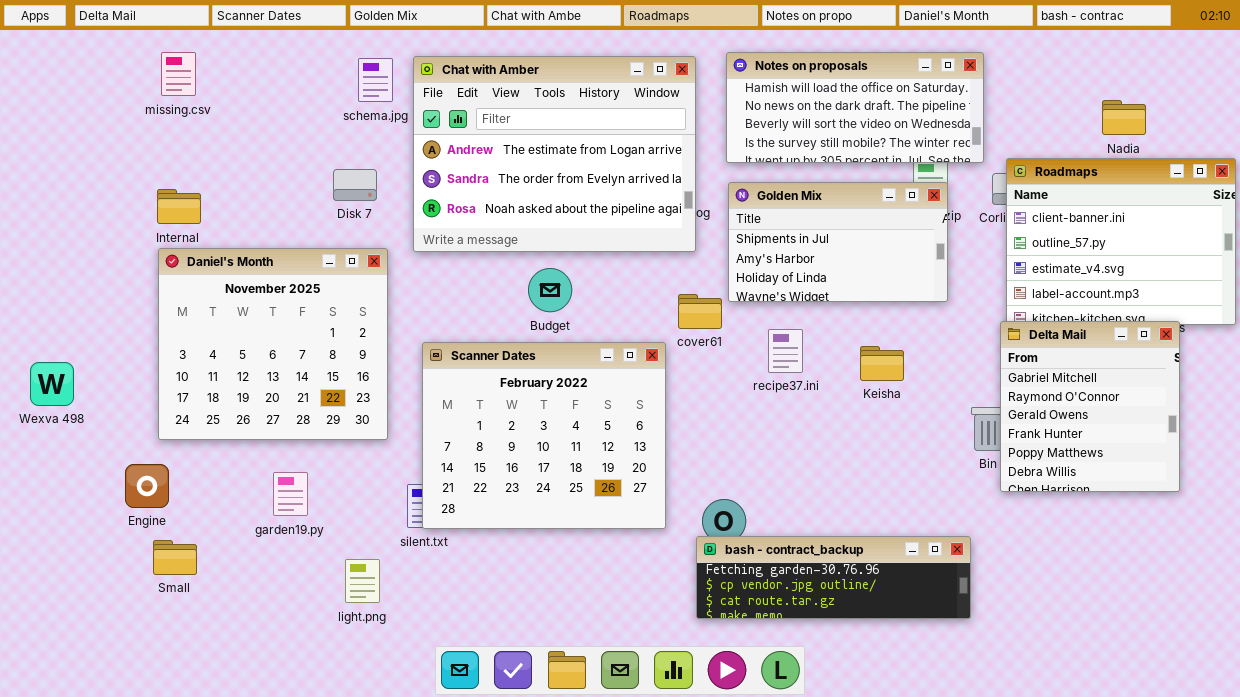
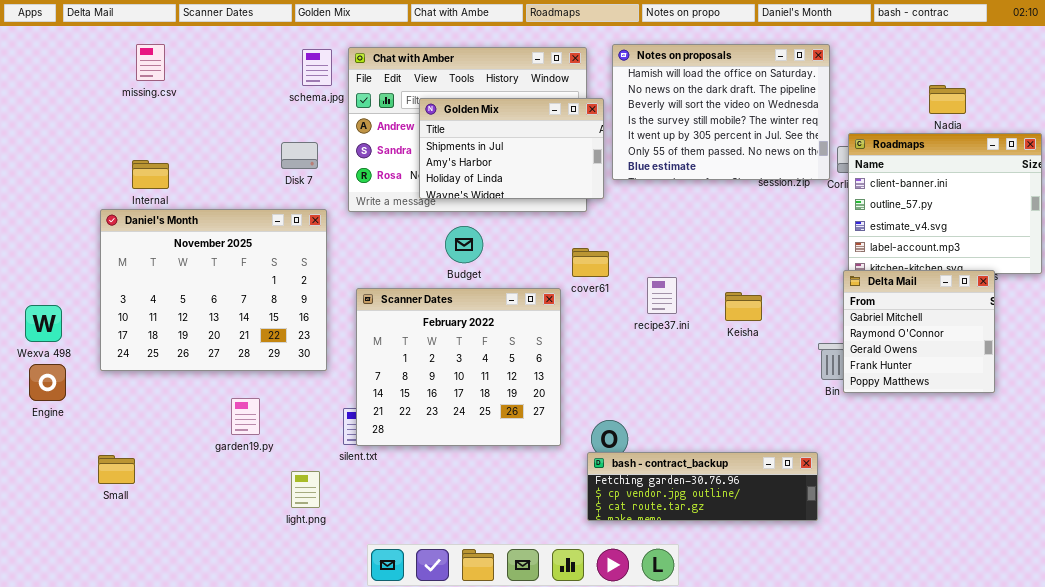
Notes on proposals: [726,52,984,163] -> [612,44,830,180], resized
Golden Mix: [728,182,948,302] -> [419,98,604,199], moved
Daniel's Month: [158,248,388,440] -> [100,209,327,371], resized
Delta Mail: [1000,321,1180,492] -> [843,270,995,393], resized
Engine: [125,464,169,508] -> [29,364,66,401], moved
Small: [153,540,197,575] -> [98,455,135,484], moved

